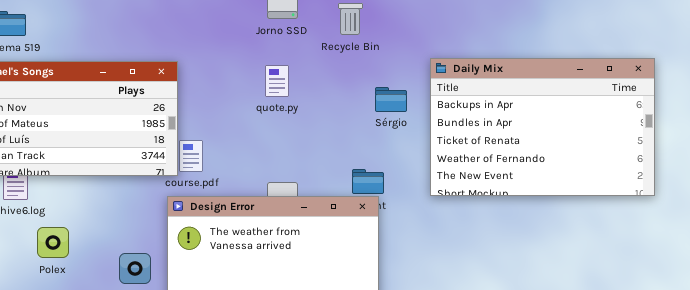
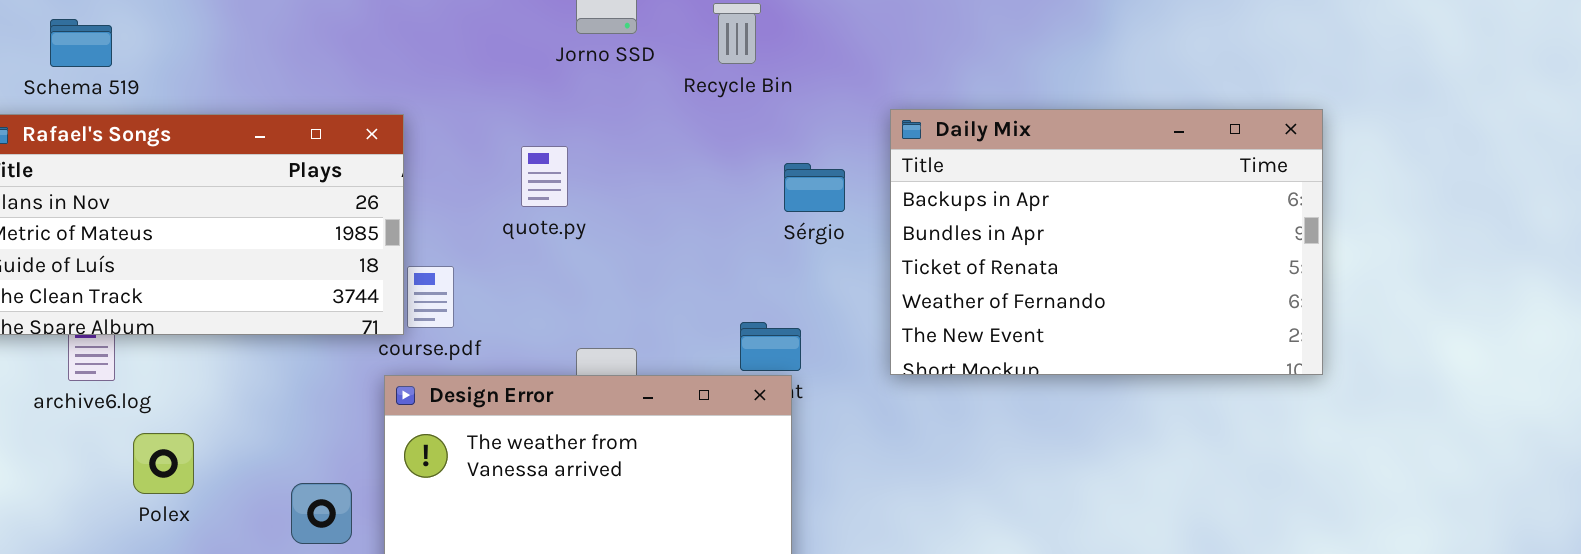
quote.py: [265,65,289,97] -> [521,146,568,207], moved

